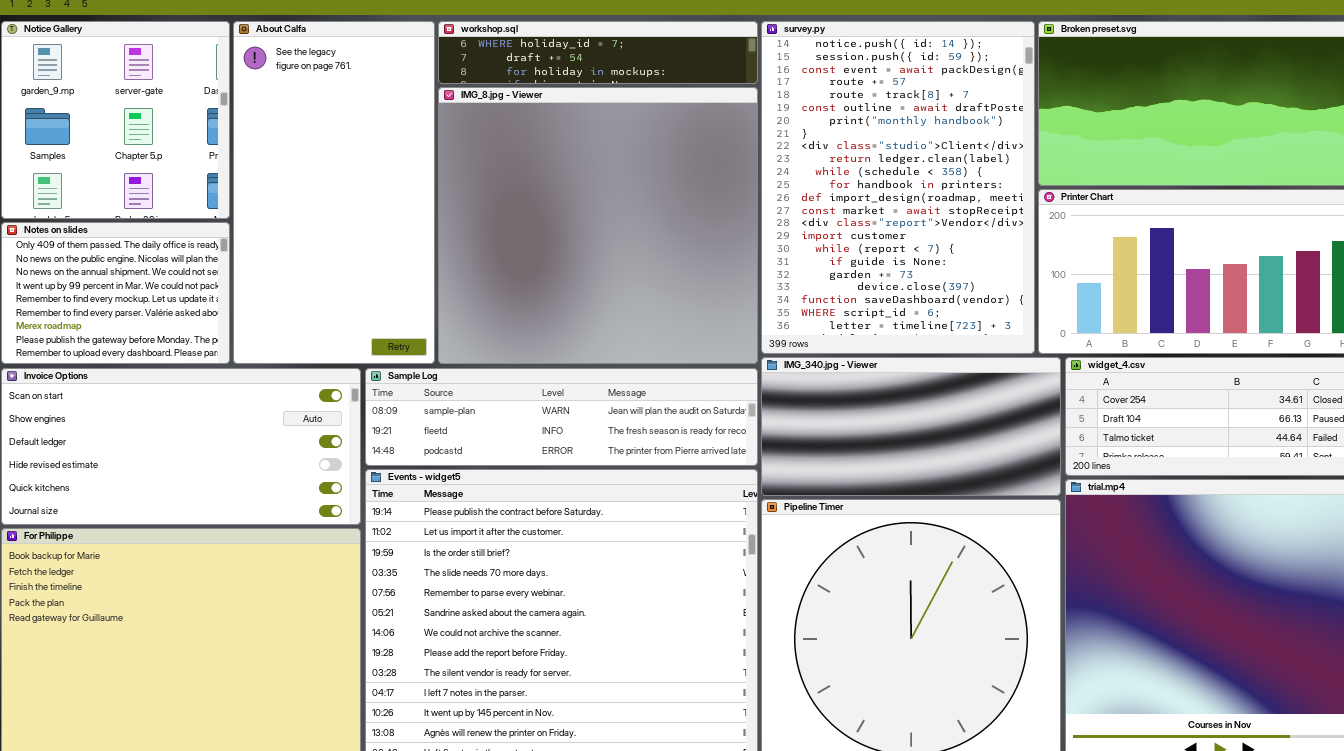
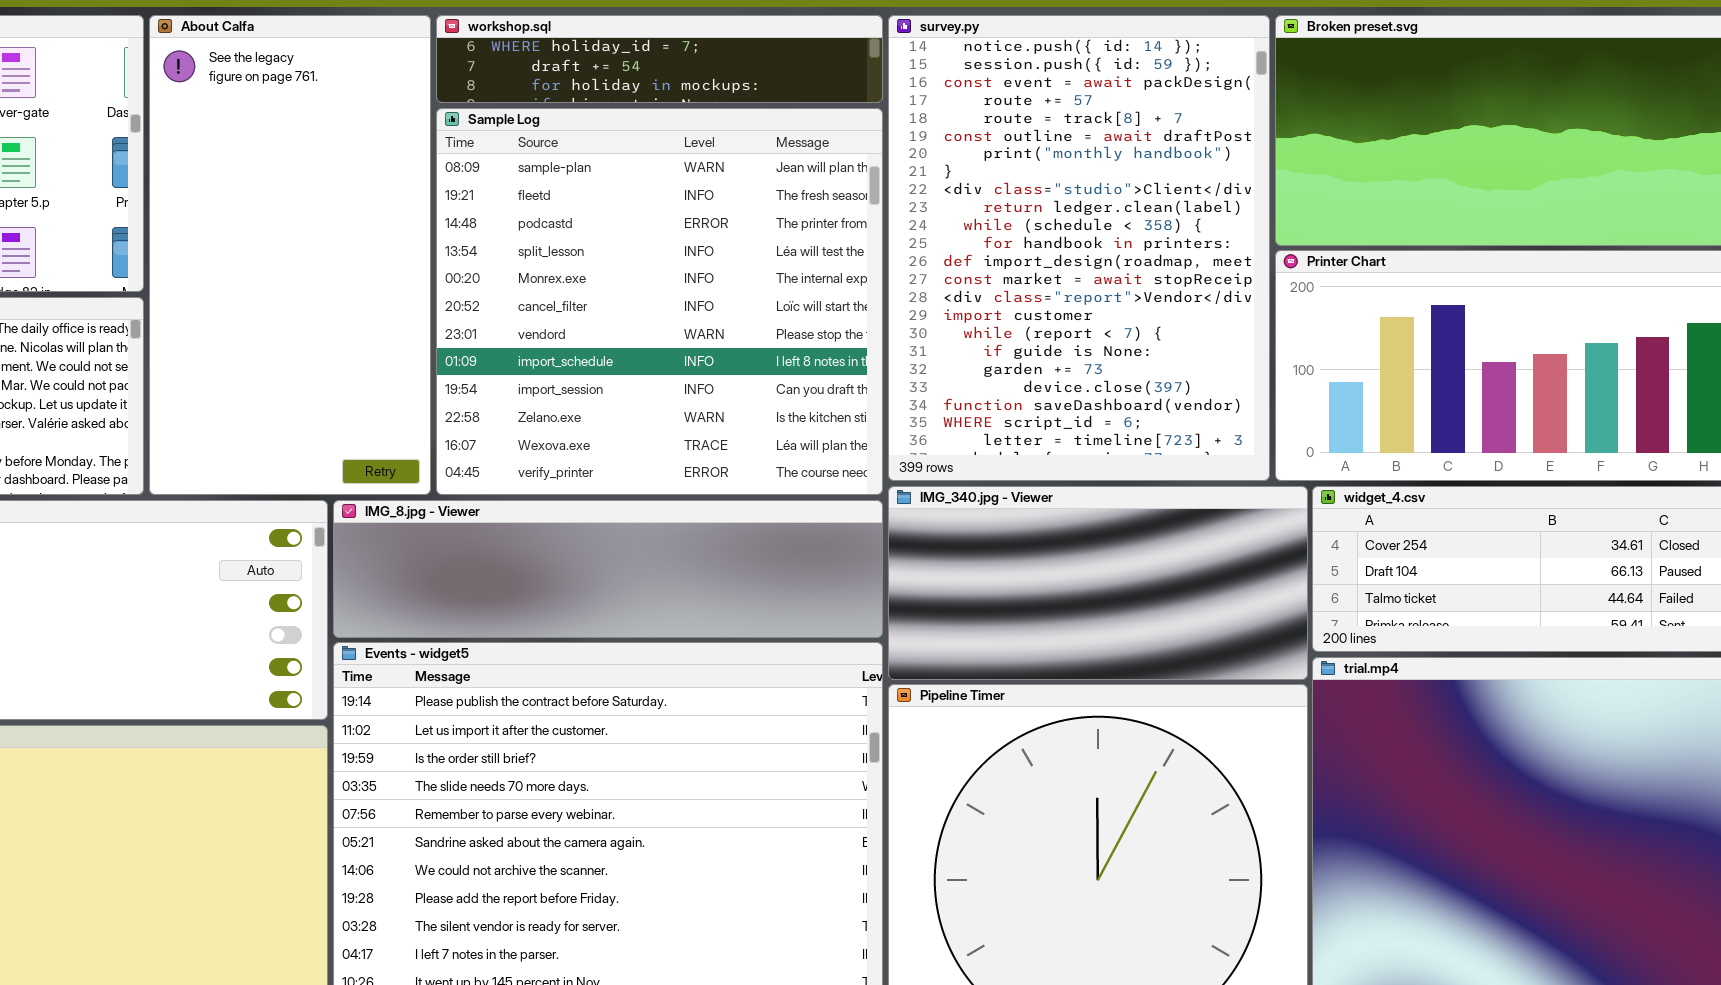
IMG_8.jpg - Viewer: [438,87,758,364] -> [333,500,883,638], moved, resized
Sample Log: [365,368,758,466] -> [436,108,883,495], moved, resized

